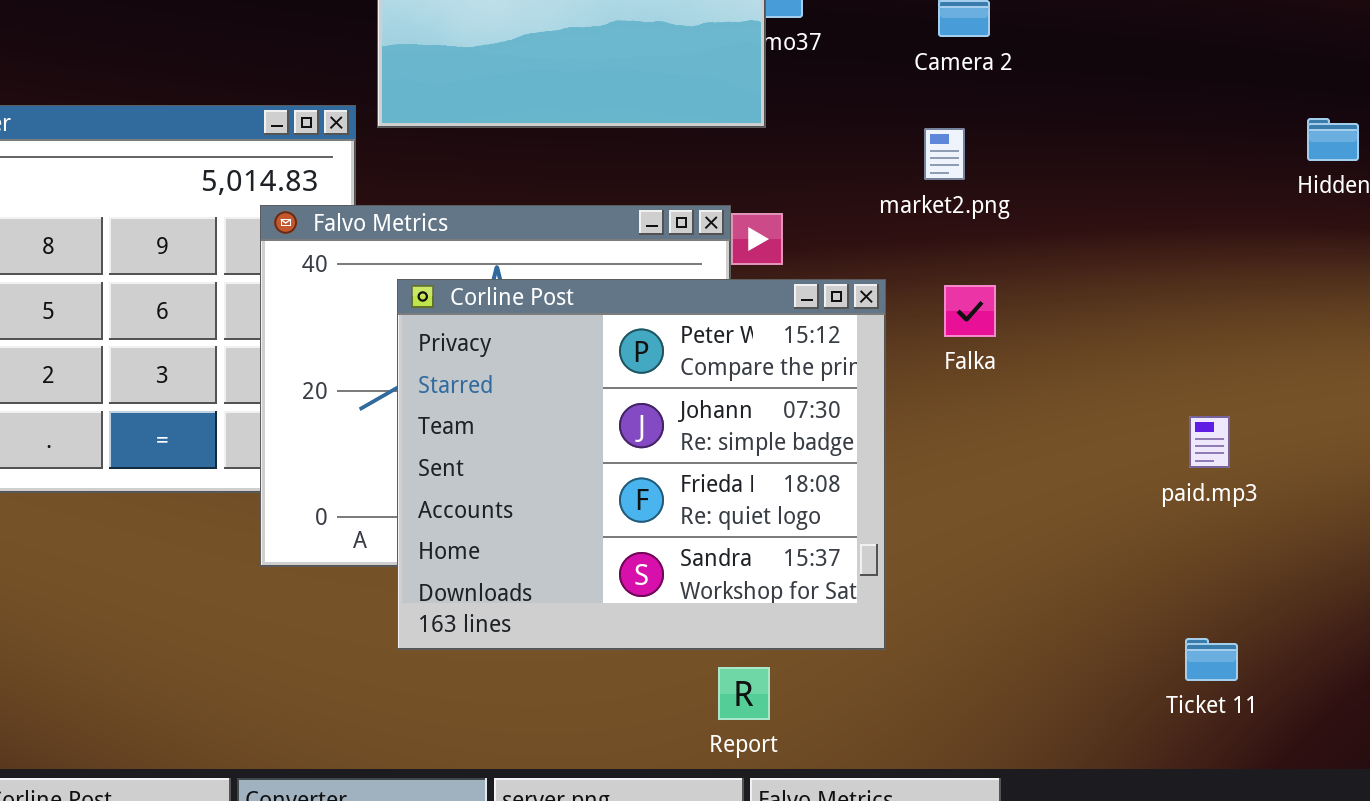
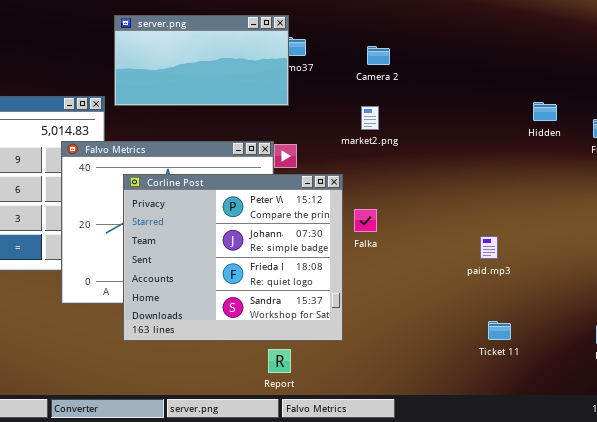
Falka: [944,285,996,337] -> [354,209,377,232], moved
Ticket 11: [1185,638,1238,681] -> [488,321,511,340], moved

